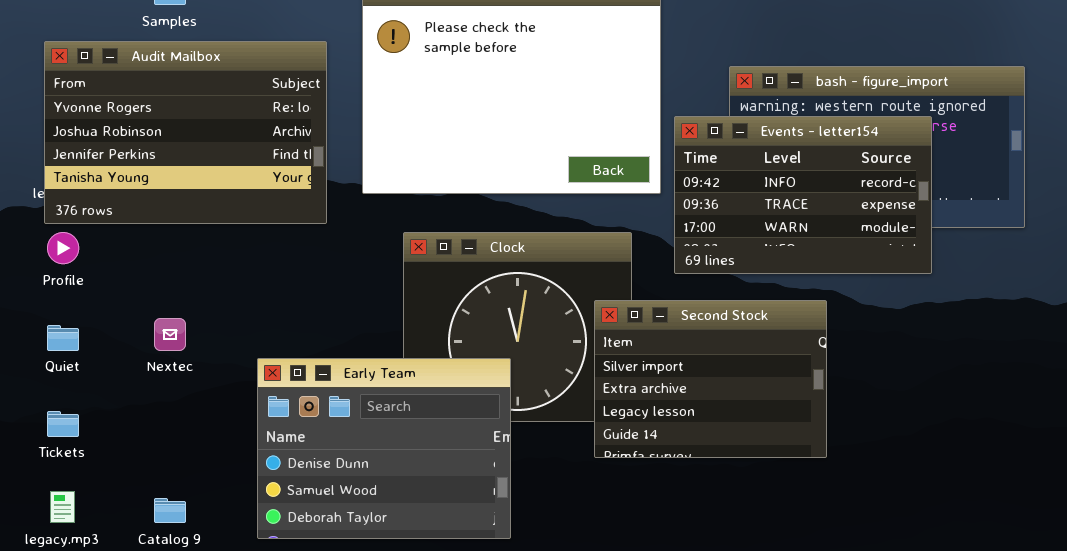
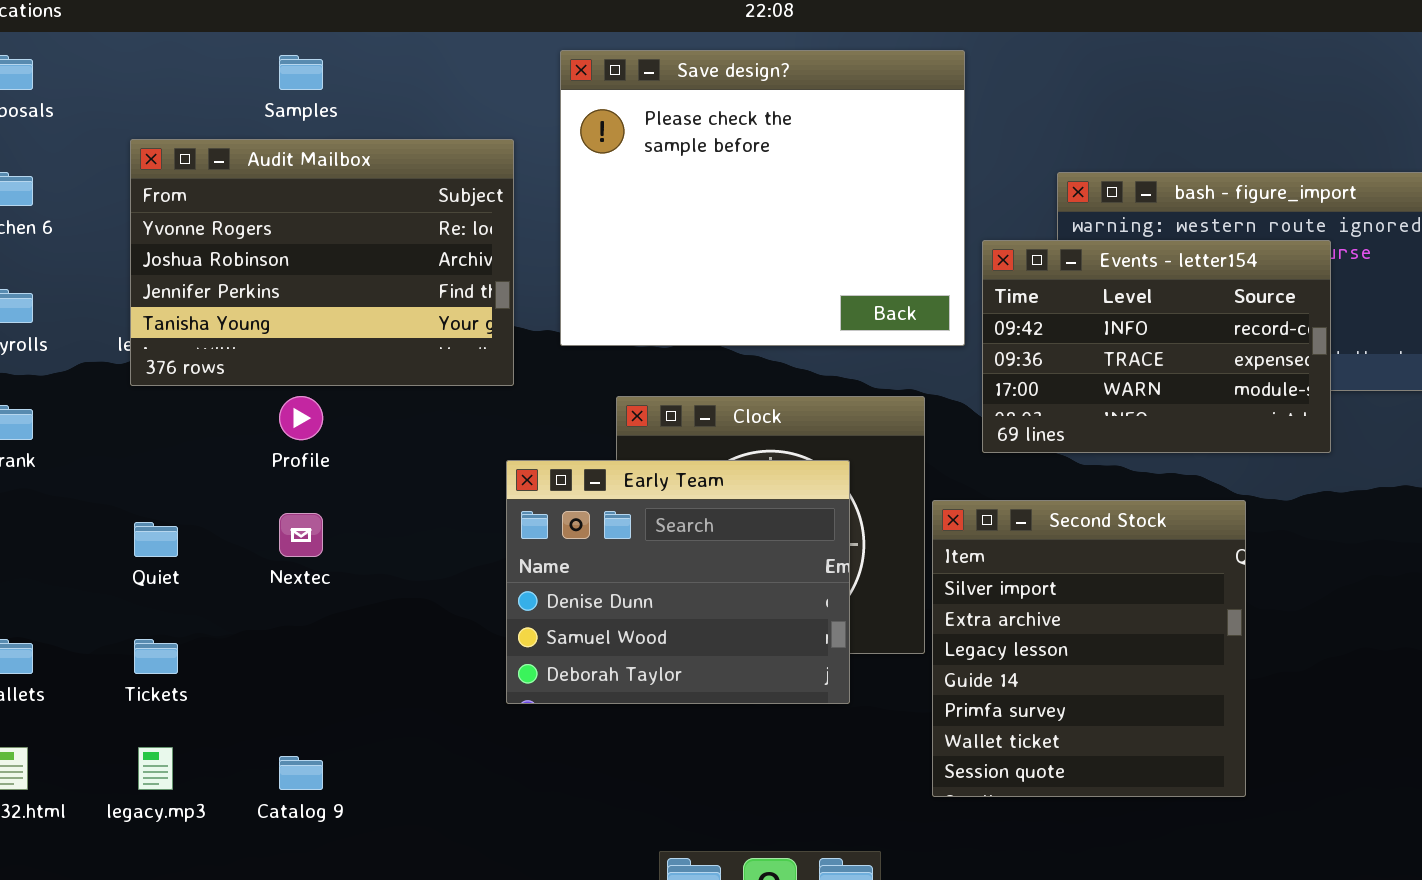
Profile: [47,232,79,264] -> [279,396,323,440], moved
Second Stock: [594,300,827,458] -> [932,500,1246,797], moved, resized
Early Team: [257,358,511,539] -> [506,460,850,704], moved

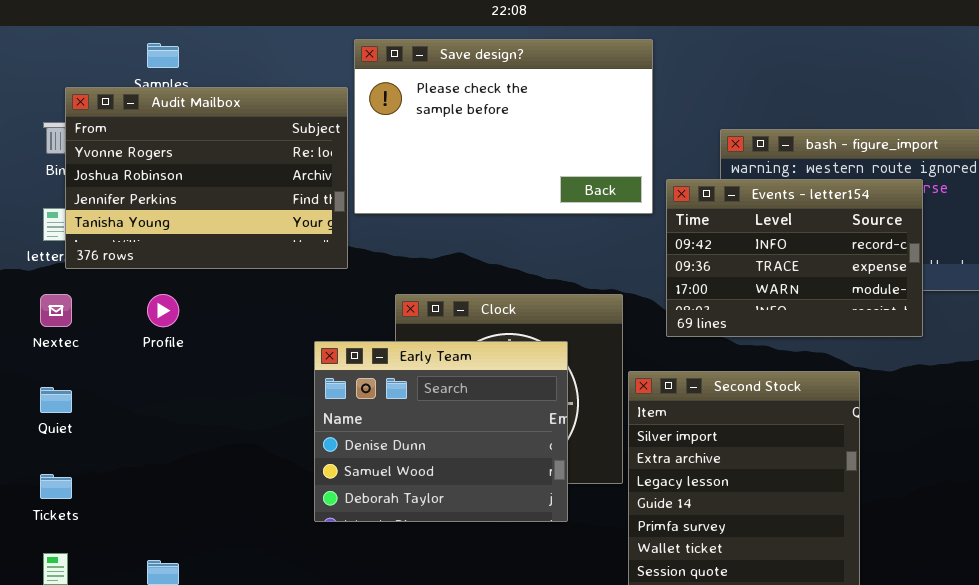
Save design?: [560,50,965,346] -> [354,39,653,214], resized
Audit Mailbox: [130,139,514,386] -> [65,87,348,269], moved
Nextec: [279,513,323,557] -> [40,294,72,327], moved

